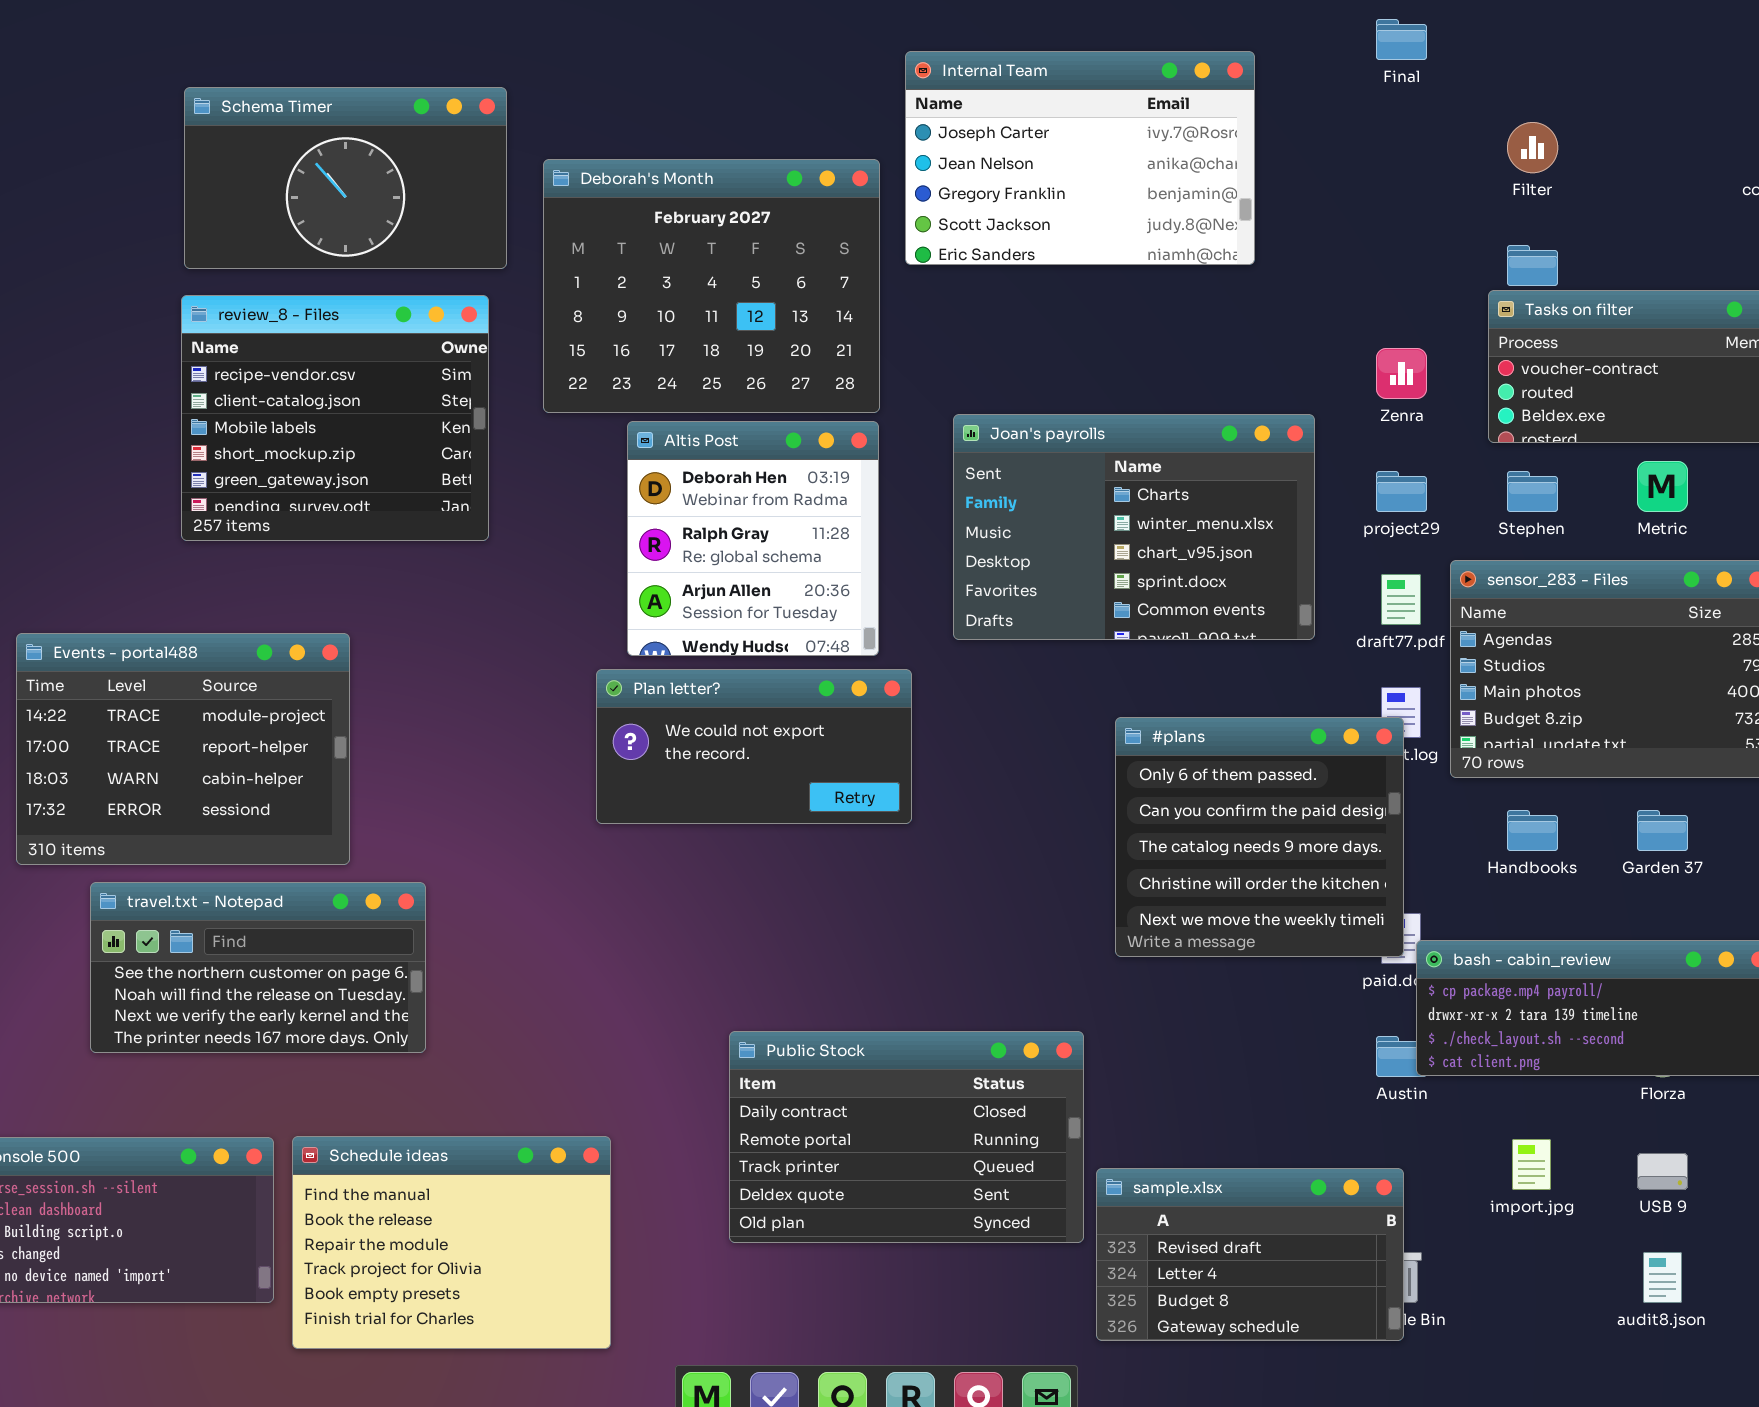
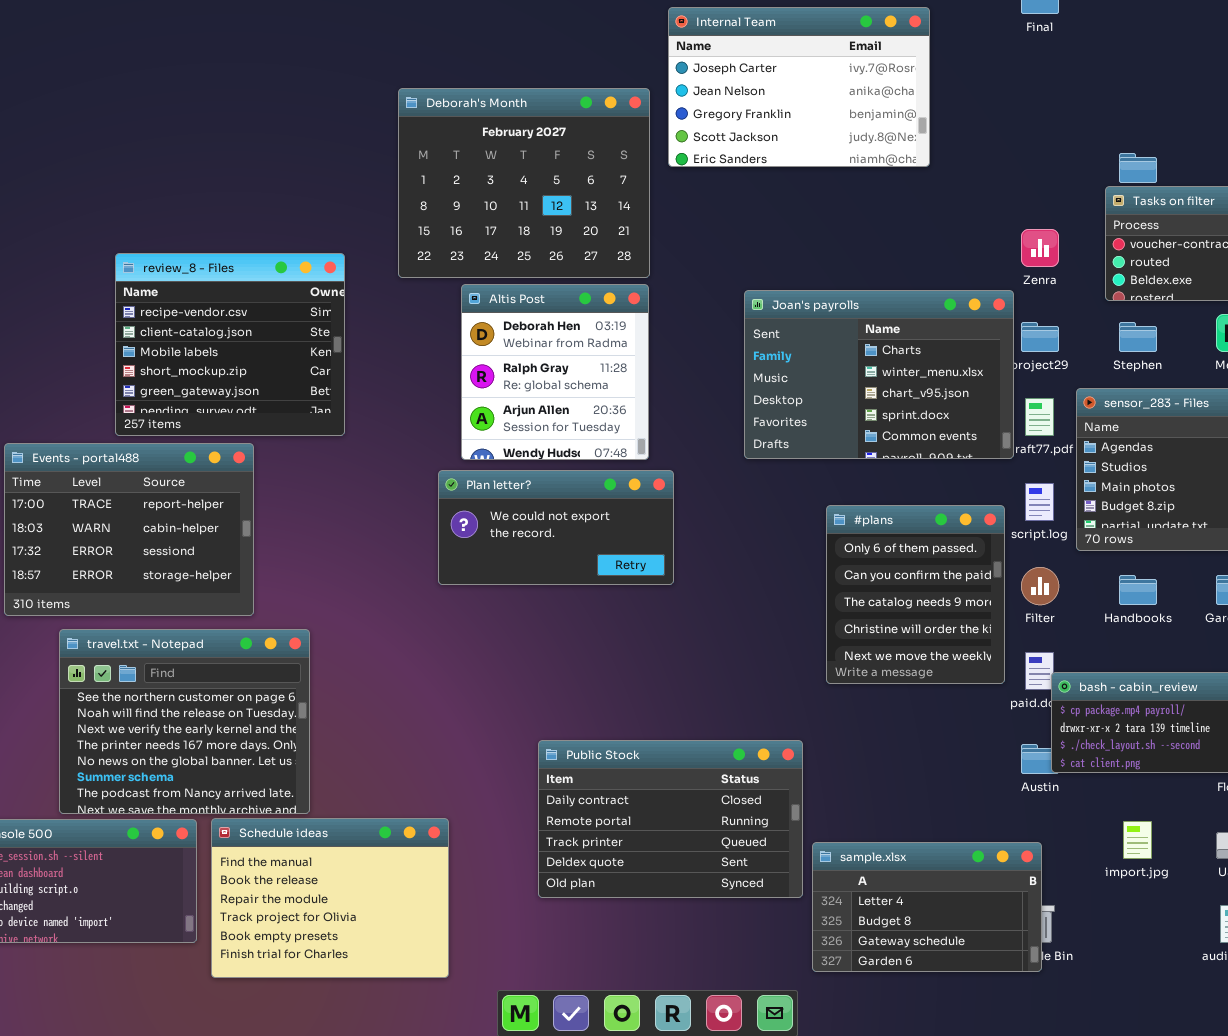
Schema Timer: [184,87,507,269] -> none, closed
Filter: [1507,122,1558,173] -> [1021,567,1059,605], moved
review_8 - Files: [181,295,489,541] -> [115,253,345,436], moved
Joan's payrolls: [953,414,1315,640] -> [744,290,1014,459], moved
Events - portal488: [16,633,350,865] -> [4,443,254,616], scrolled down 1 row
#plans: [1115,717,1404,957] -> [826,505,1005,684], resized
travel.txt - Notepad: [90,882,426,1053] -> [59,629,310,814], resized
sample.xlsx: [1096,1168,1404,1341] -> [812,842,1042,972], scrolled down 1 row

